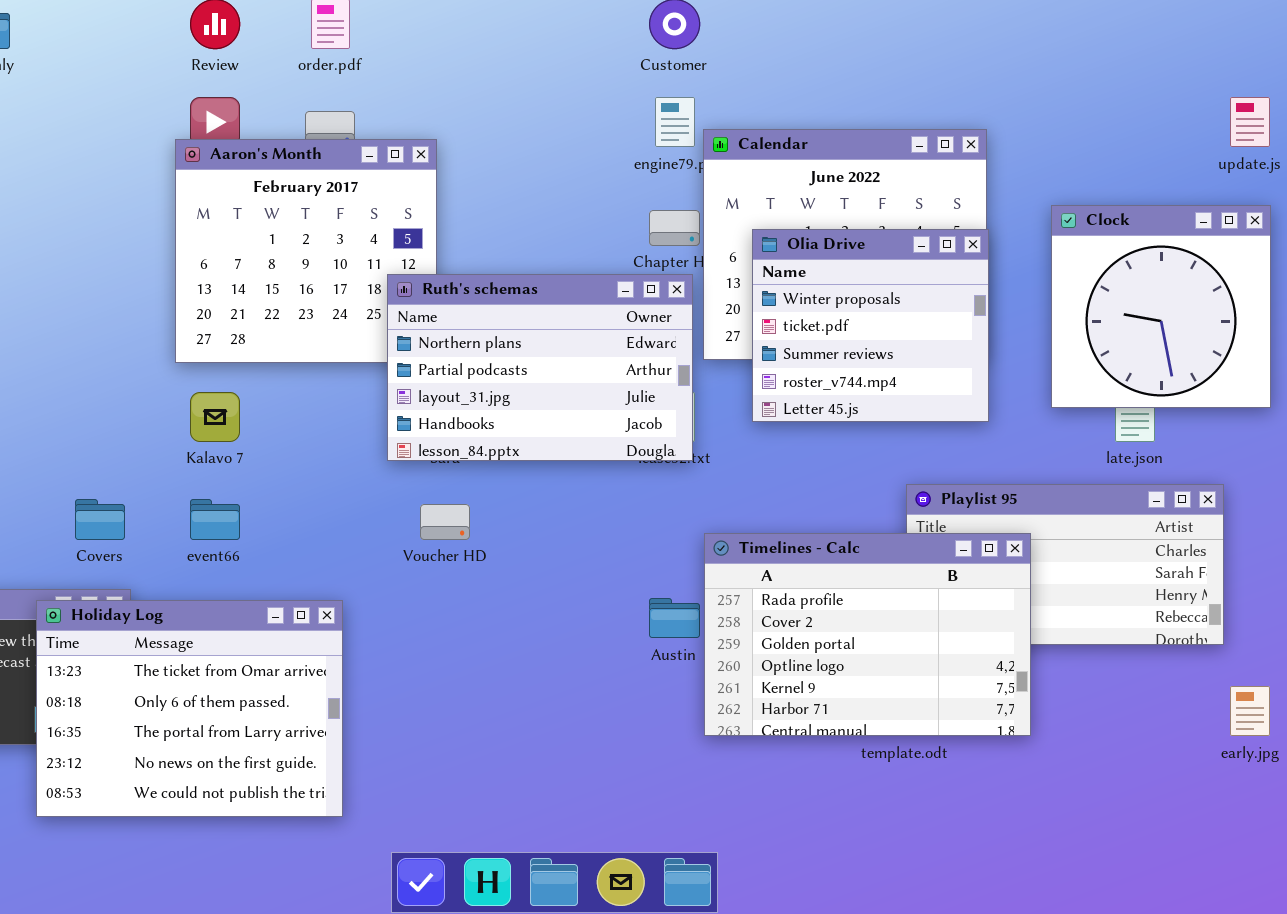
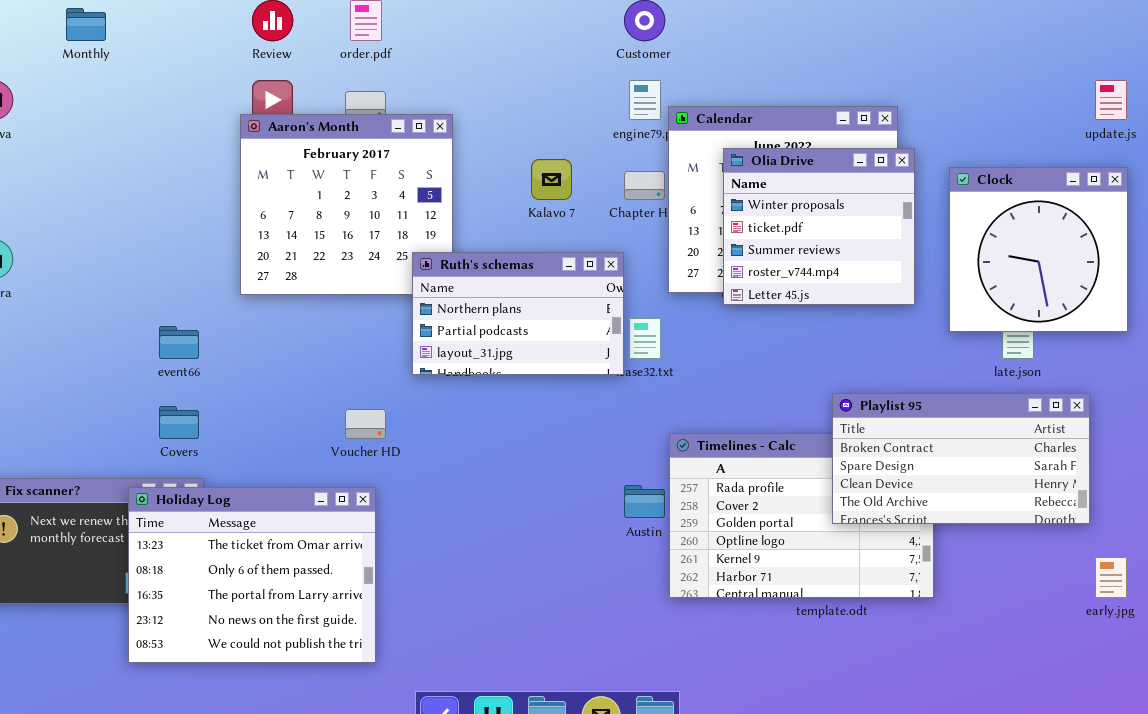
Olia Drive: [752,229,989,422] -> [723,148,915,305], moved
Ruth's schemas: [387,274,693,461] -> [412,252,624,375], resized
Kalavo 7: [190,392,240,442] -> [531,159,572,200], moved
Playlist 95: [906,484,1224,645] -> [832,393,1090,524], raised
event66: [190,499,240,540] -> [159,326,199,359], moved
Voucher HD: [420,504,470,540] -> [345,409,386,439], moved

